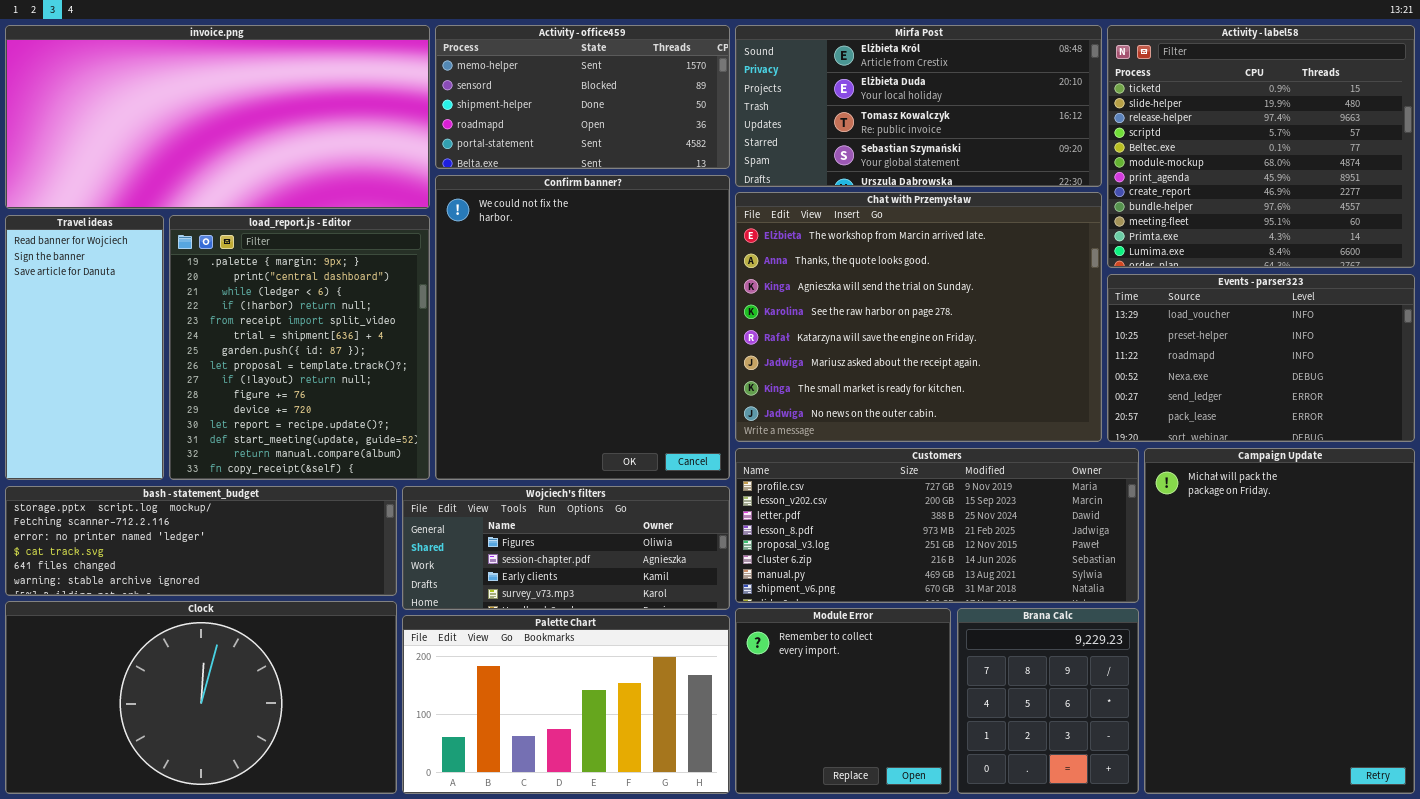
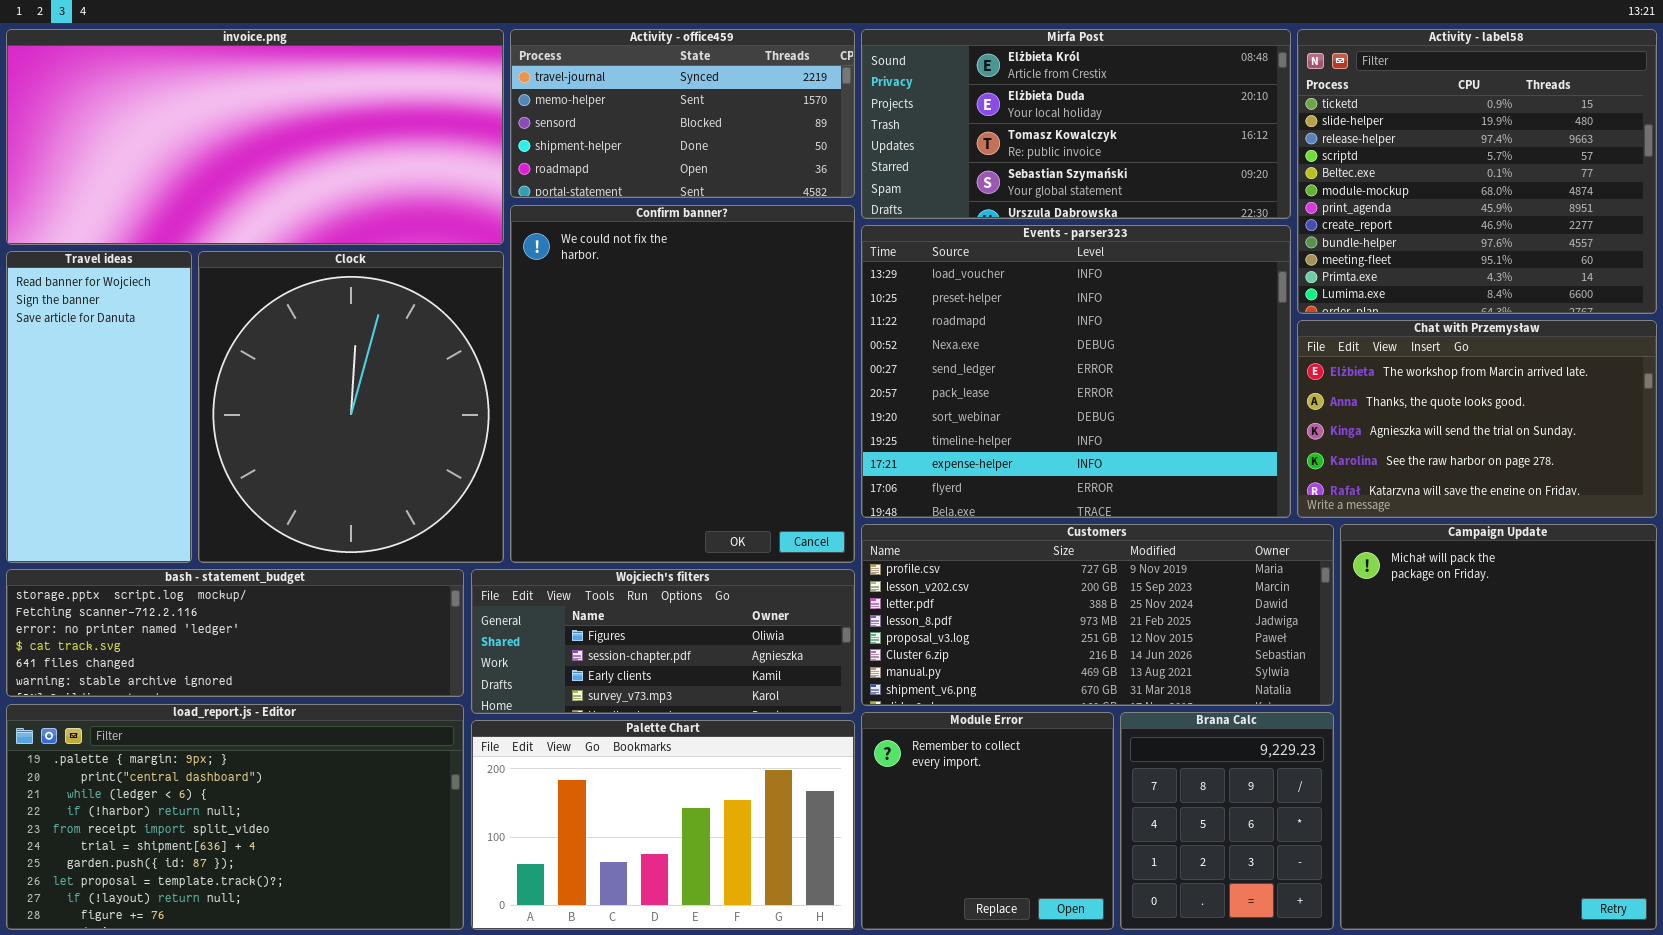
Activity - office459: [435,25,730,169] -> [510,29,855,198], scrolled up 1 row
Chat with Przemysław: [735,192,1102,442] -> [1297,320,1657,518], moved, resized
load_report.js - Editor: [169,215,430,480] -> [6,704,464,930], moved, resized
Events - parser323: [1107,274,1415,442] -> [861,225,1291,518], moved, resized
Clock: [5,601,397,794] -> [198,251,504,563], moved, resized

